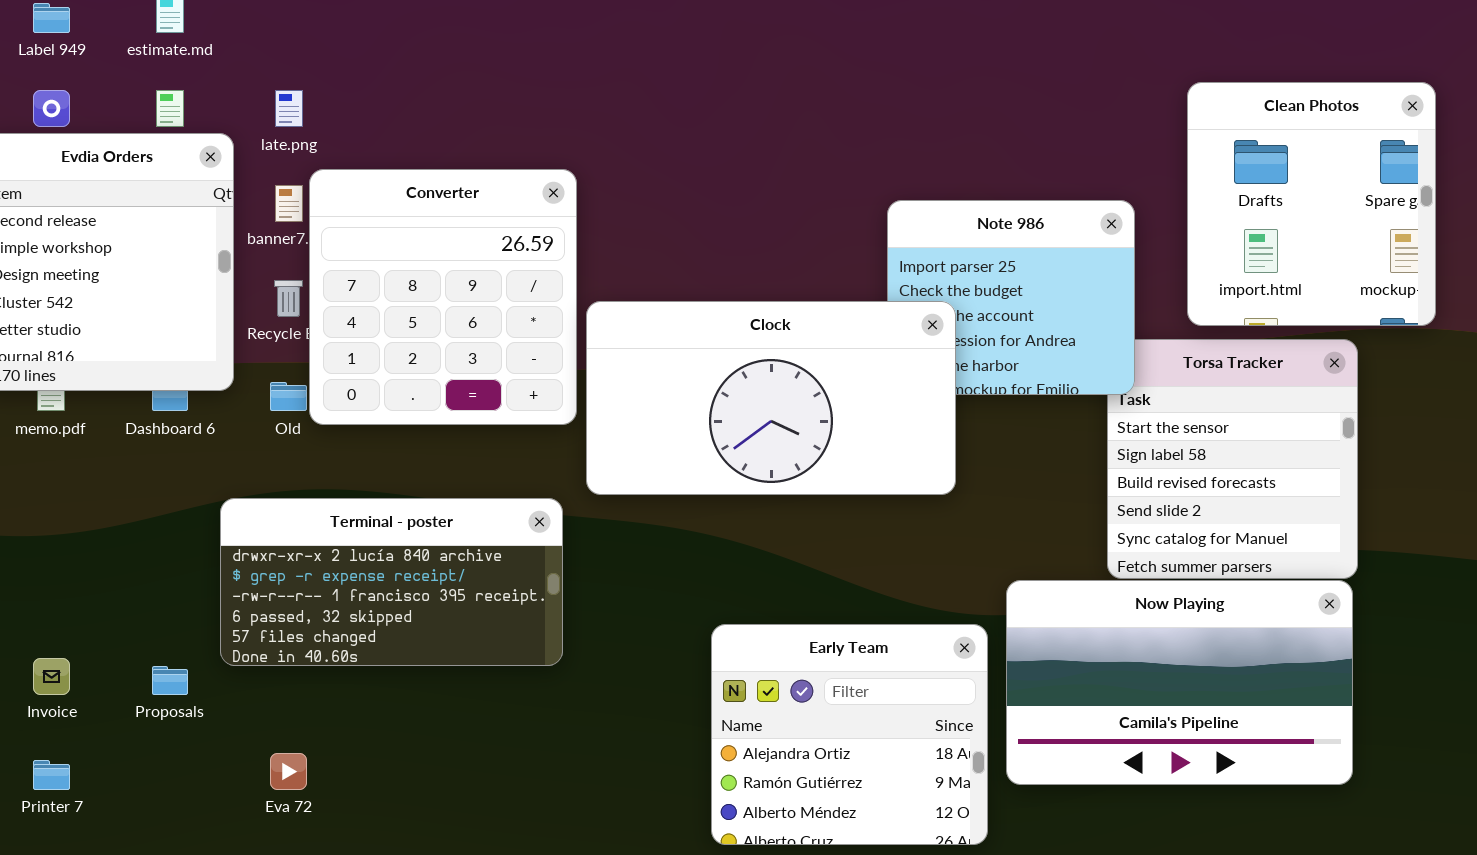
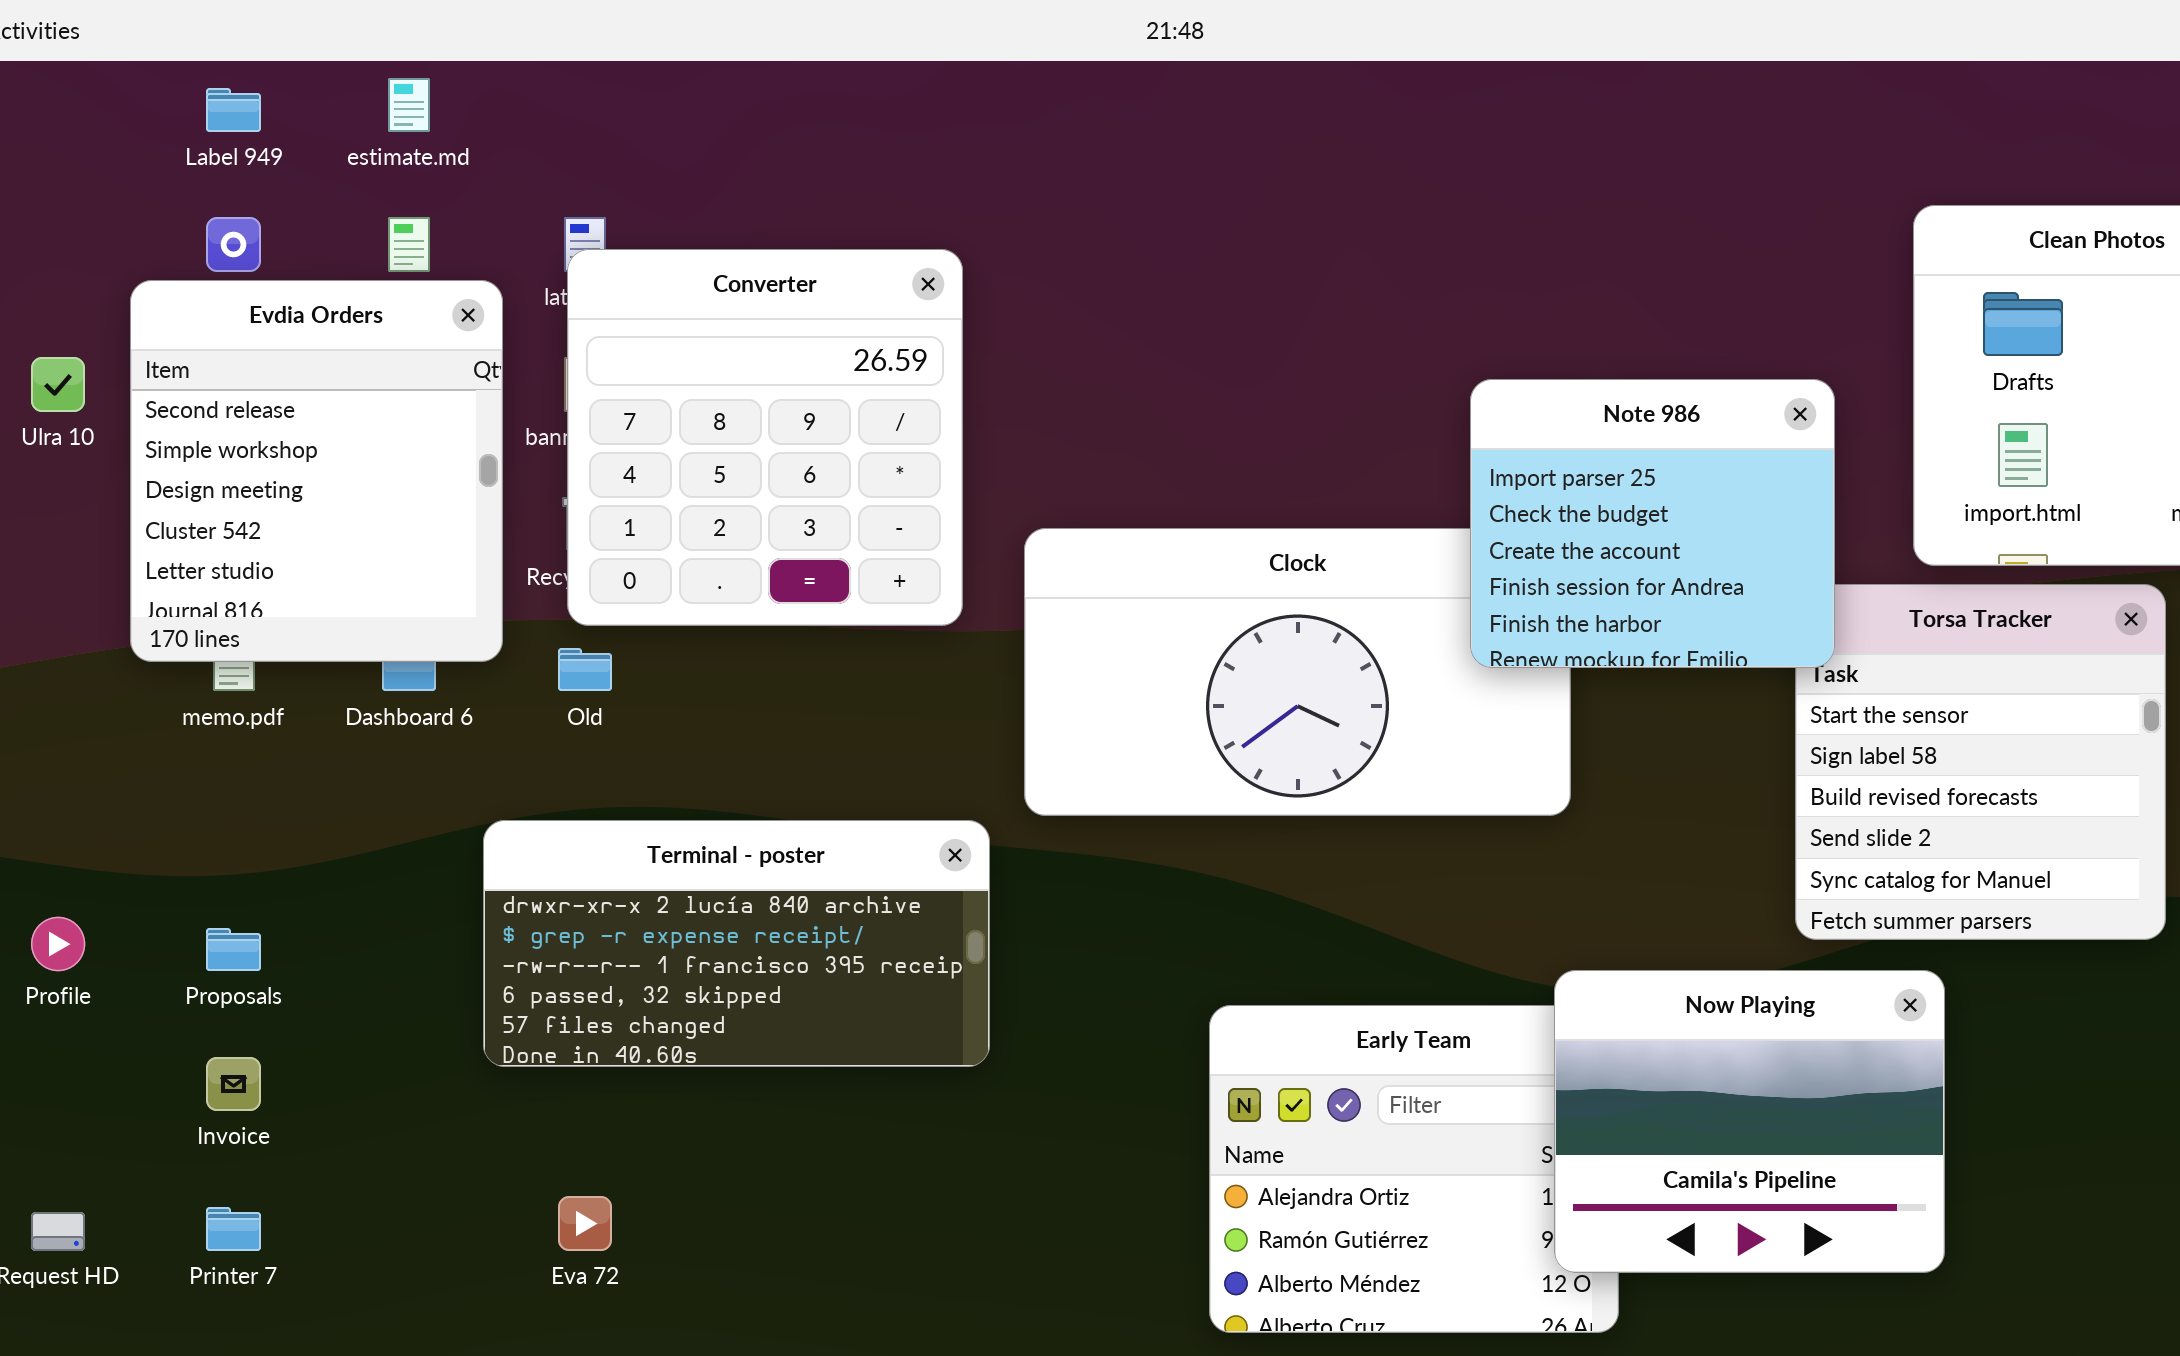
Converter: [309,169,577,425] -> [567,249,963,626], moved
Note 986: [887,200,1135,395] -> [1470,379,1835,668], raised
Now Playing: [1006,580,1353,785] -> [1554,970,1945,1273], moved, resized
Proposals: [152,666,188,695] -> [206,928,261,971], moved

